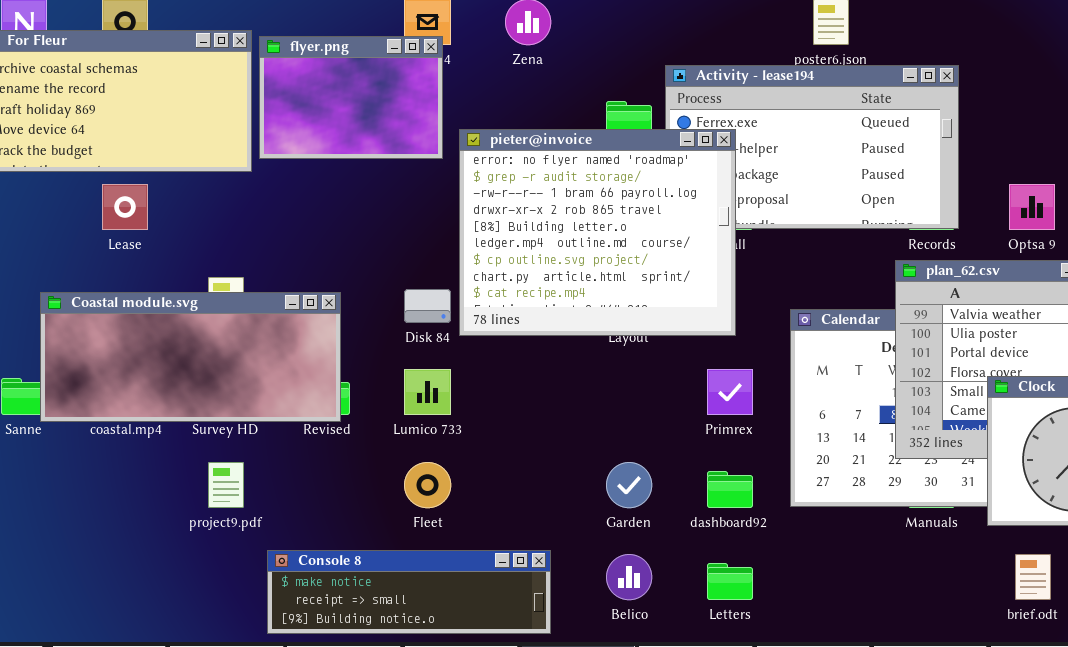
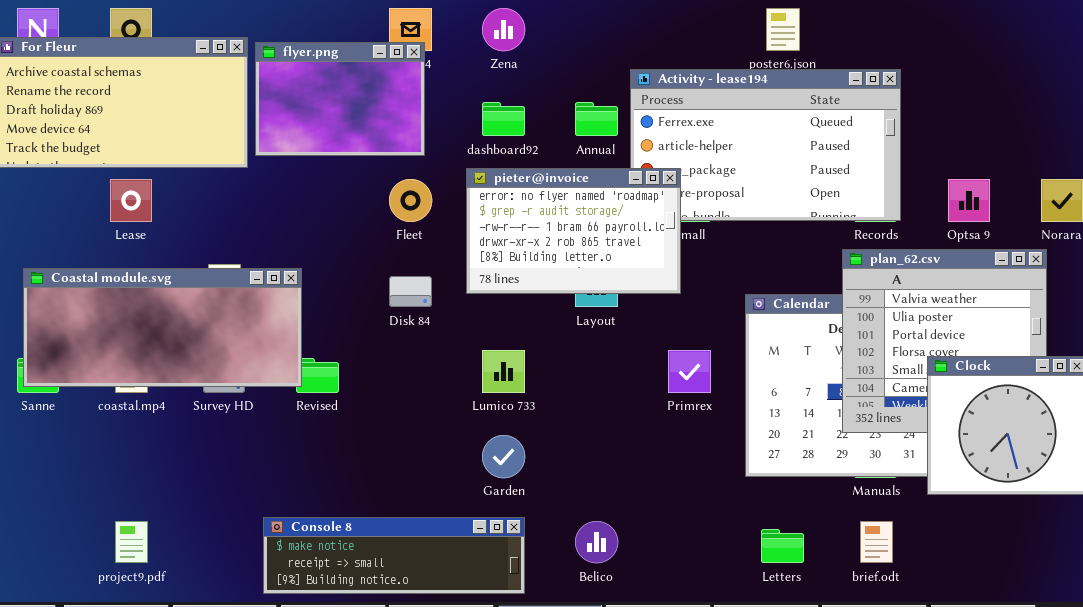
pieter@invoice: [459,129,736,336] -> [466,168,681,294], moved, resized
Coastal module.svg: [40,292,341,422] -> [23,268,302,387], moved
Lumico 733: [404,369,451,415] -> [482,350,525,393], moved
project9.pdf: [208,462,244,508] -> [115,521,148,563], moved
Fleet: [404,462,451,508] -> [389,179,432,222], moved
Garden: [606,462,652,508] -> [482,435,525,478], moved
dashboard92: [707,471,753,508] -> [482,102,525,136], moved
brief.odt: [1015,554,1051,600] -> [860,521,893,563], moved
Letters: [707,563,753,600] -> [761,529,804,563], moved

